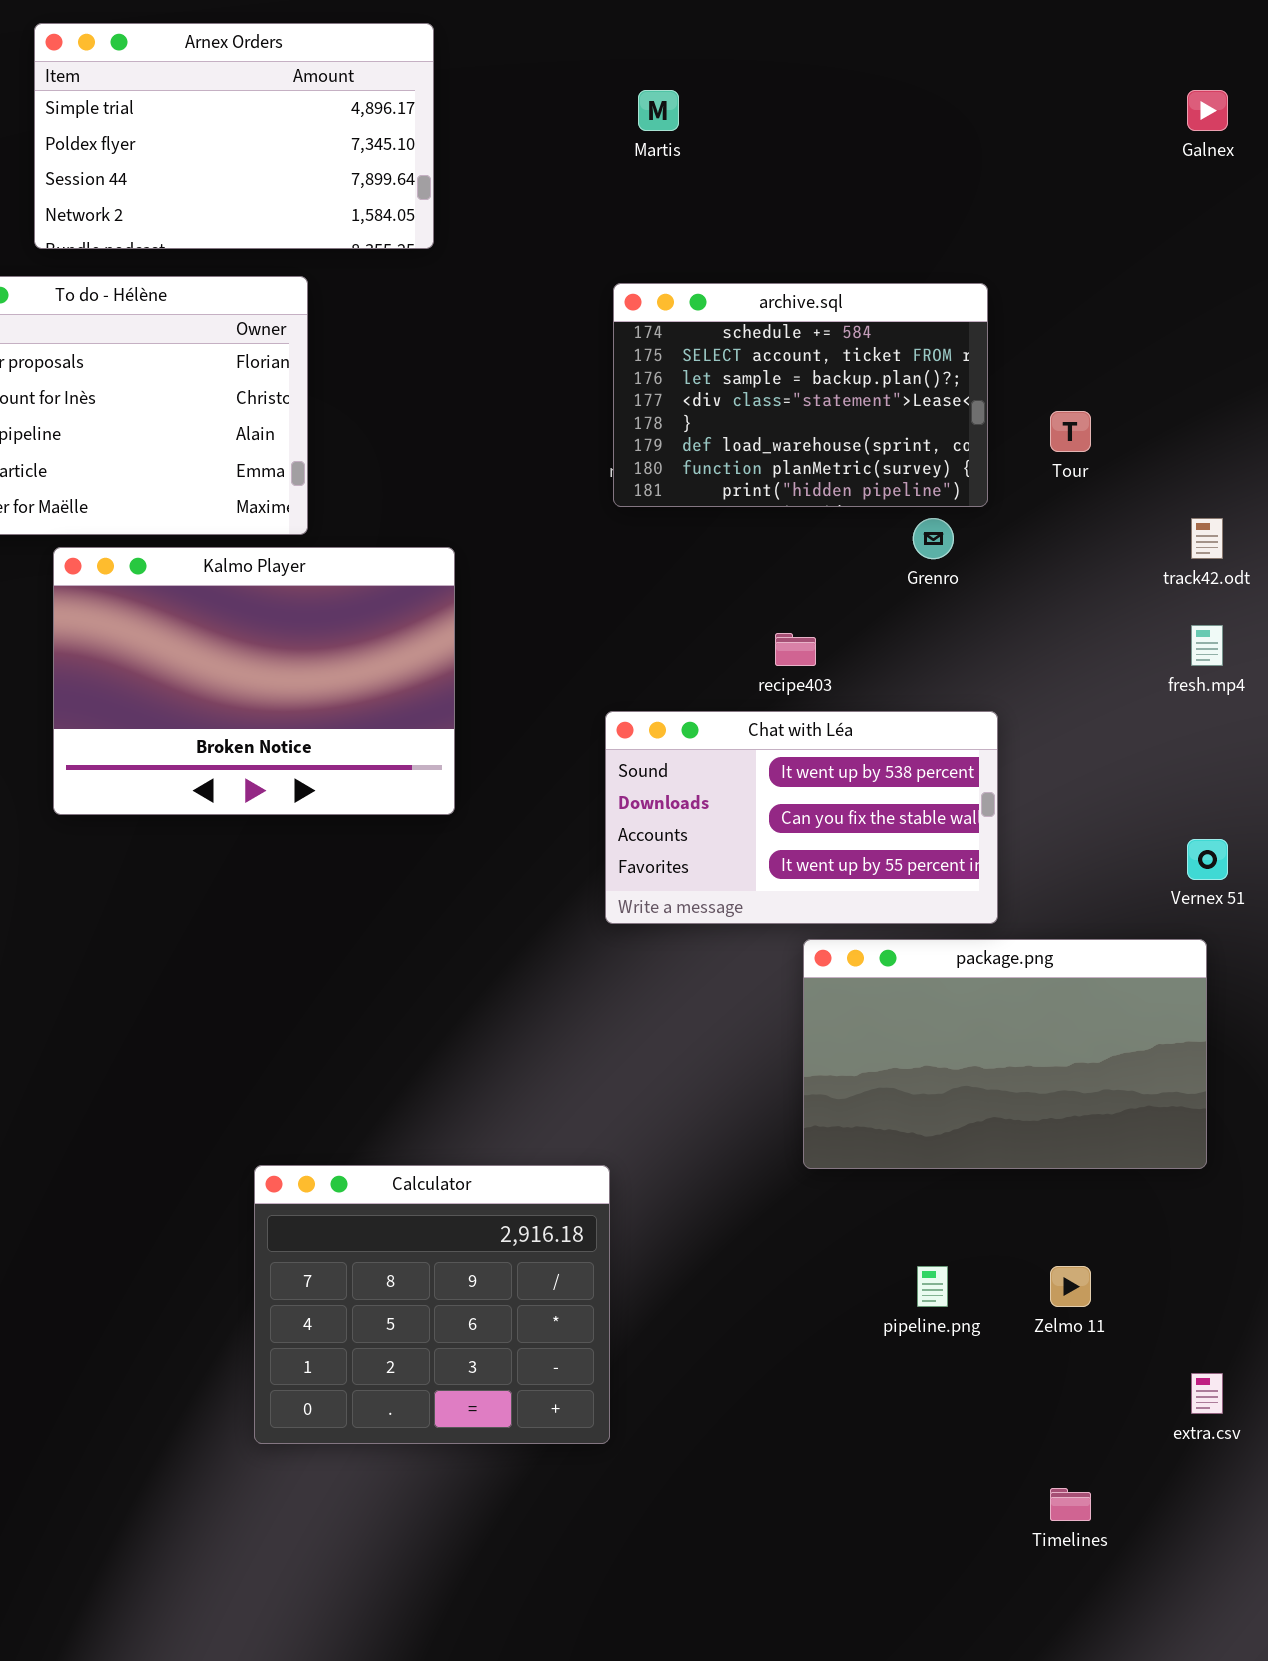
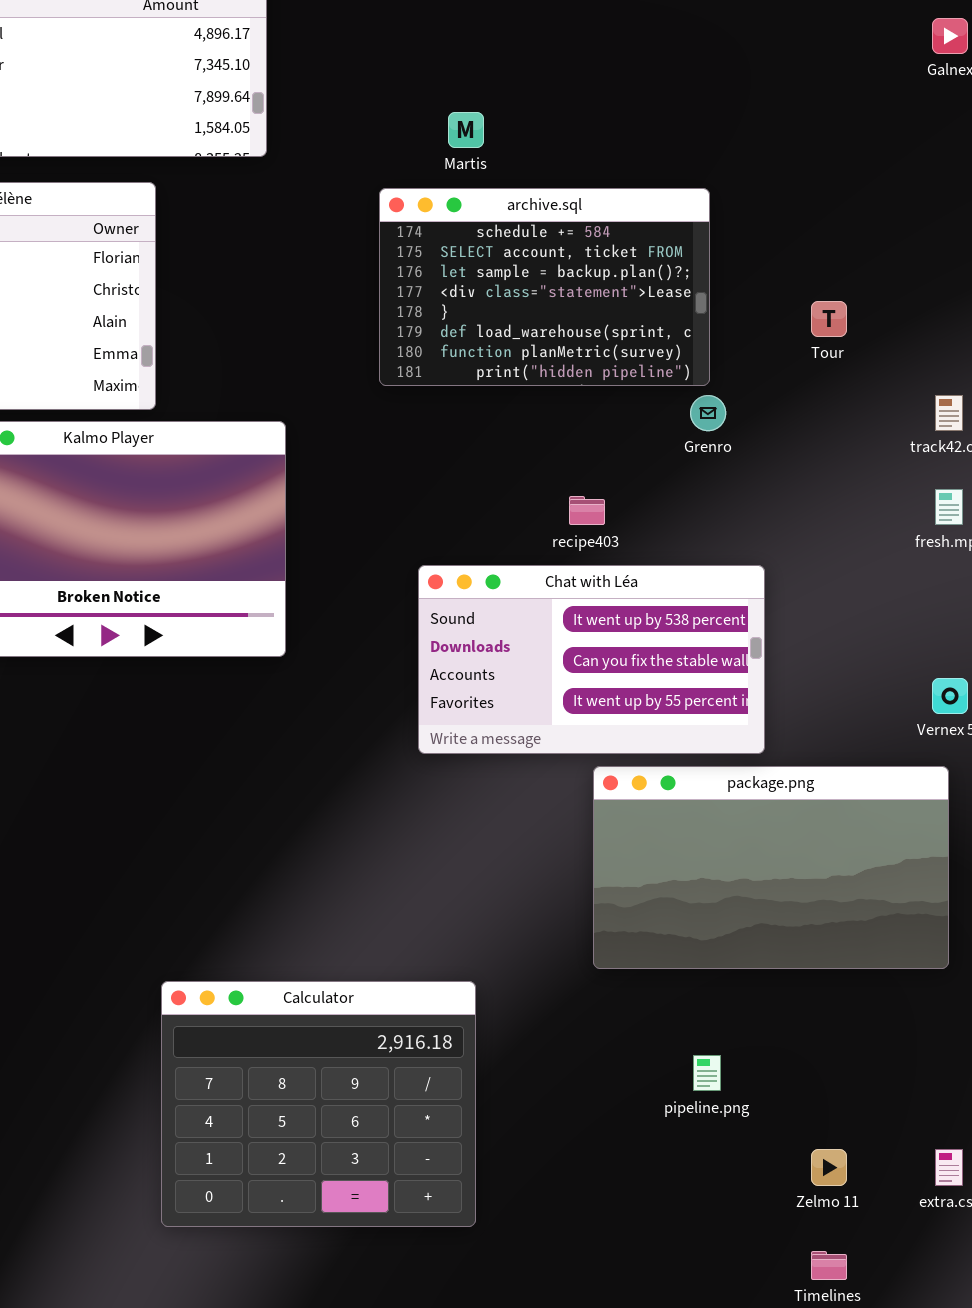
Martis: [638,90,679,131] -> [448,112,484,148], moved
archive.sql: [613,283,988,507] -> [379,188,710,386], moved
Calculator: [254,1165,610,1444] -> [161,981,476,1227], moved
Zelmo 11: [1050,1266,1091,1307] -> [811,1149,847,1186], moved

